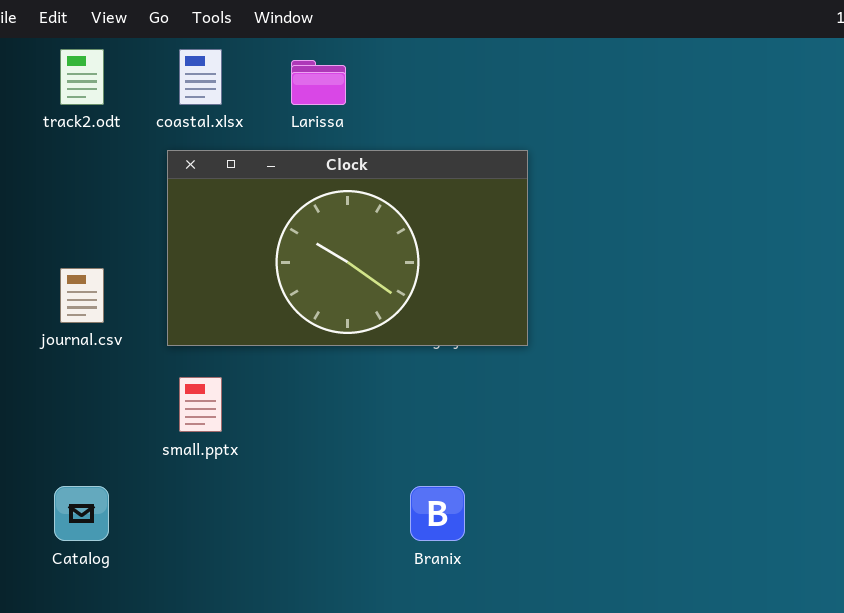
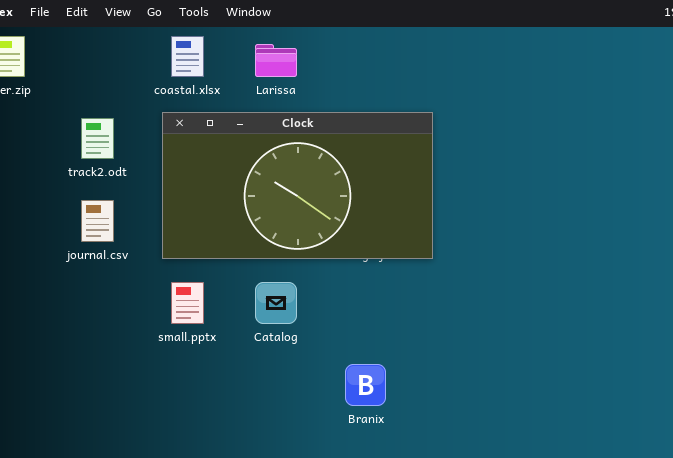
track2.odt: [60,49,104,105] -> [81,118,114,159], moved
Catalog: [54,486,109,541] -> [255,282,297,324], moved

